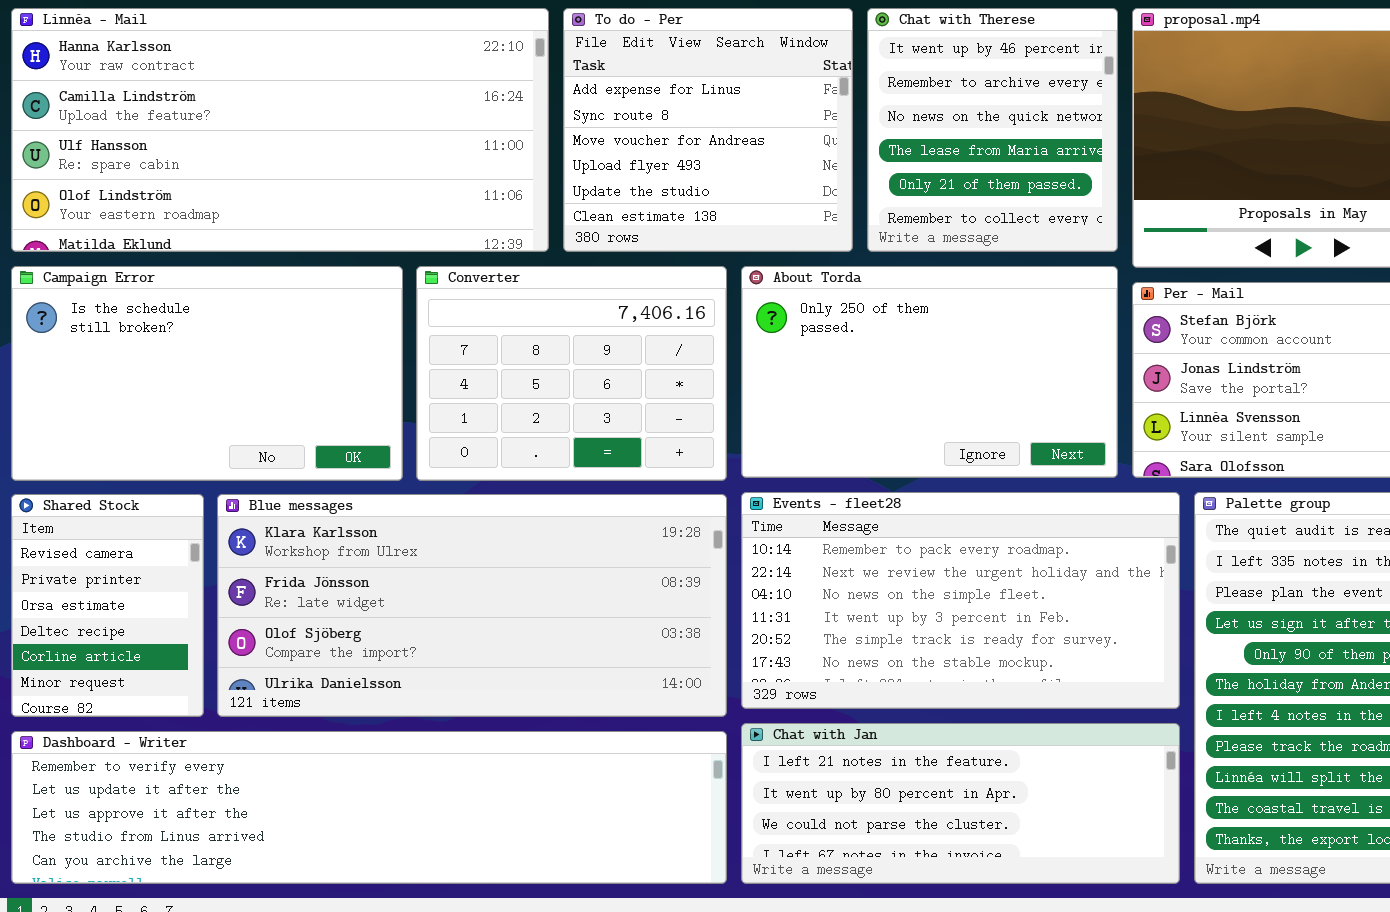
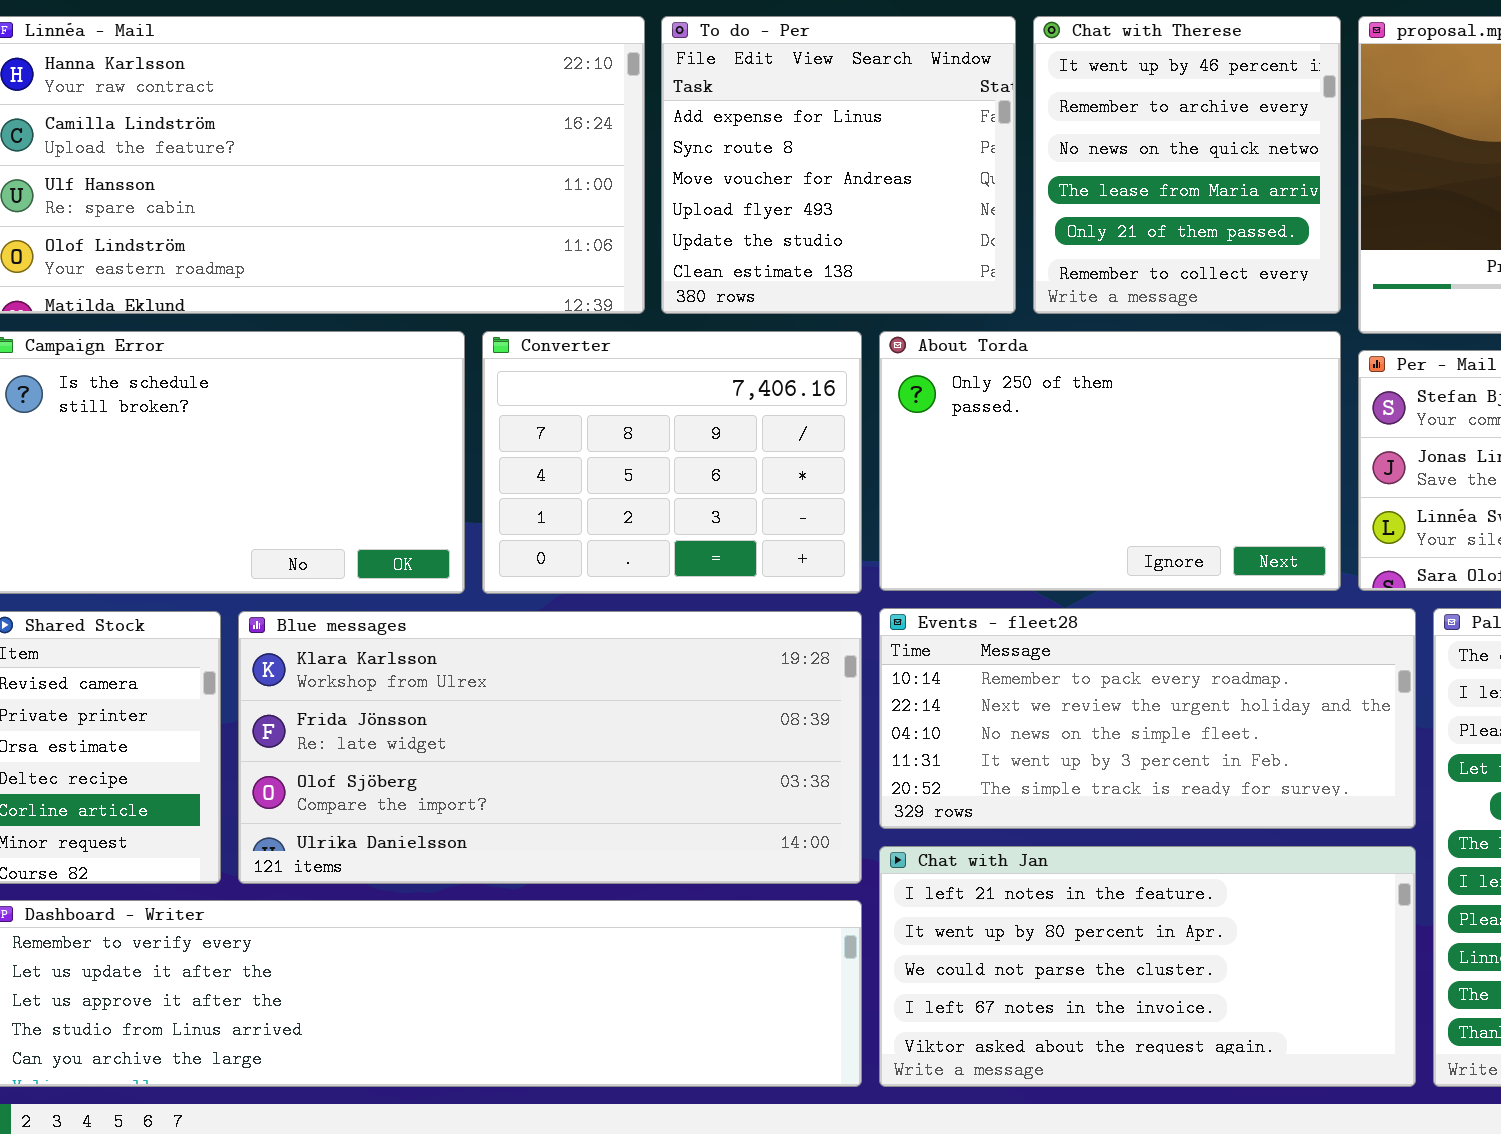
Events - fleet28: [741,492,1180,709] -> [879,608,1416,829], resized
Chat with Jan: [741,723,1180,884] -> [879,846,1416,1087], resized

